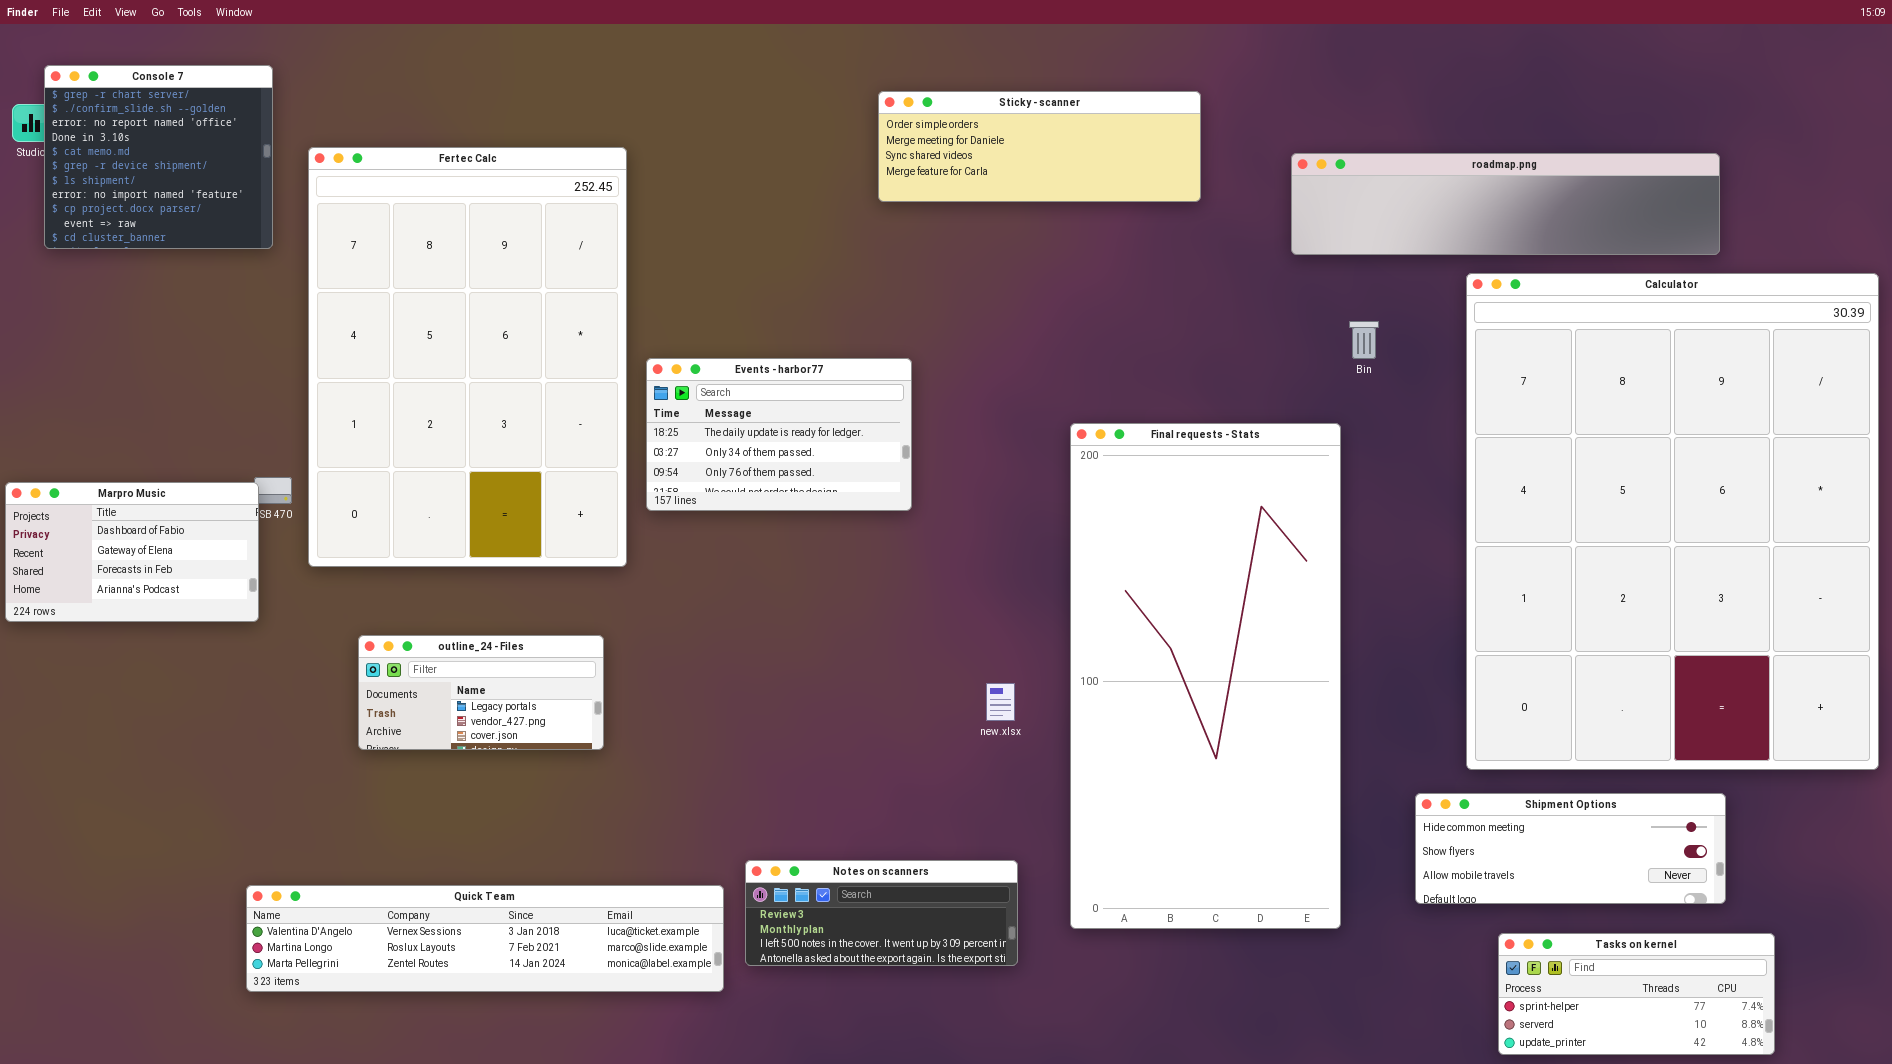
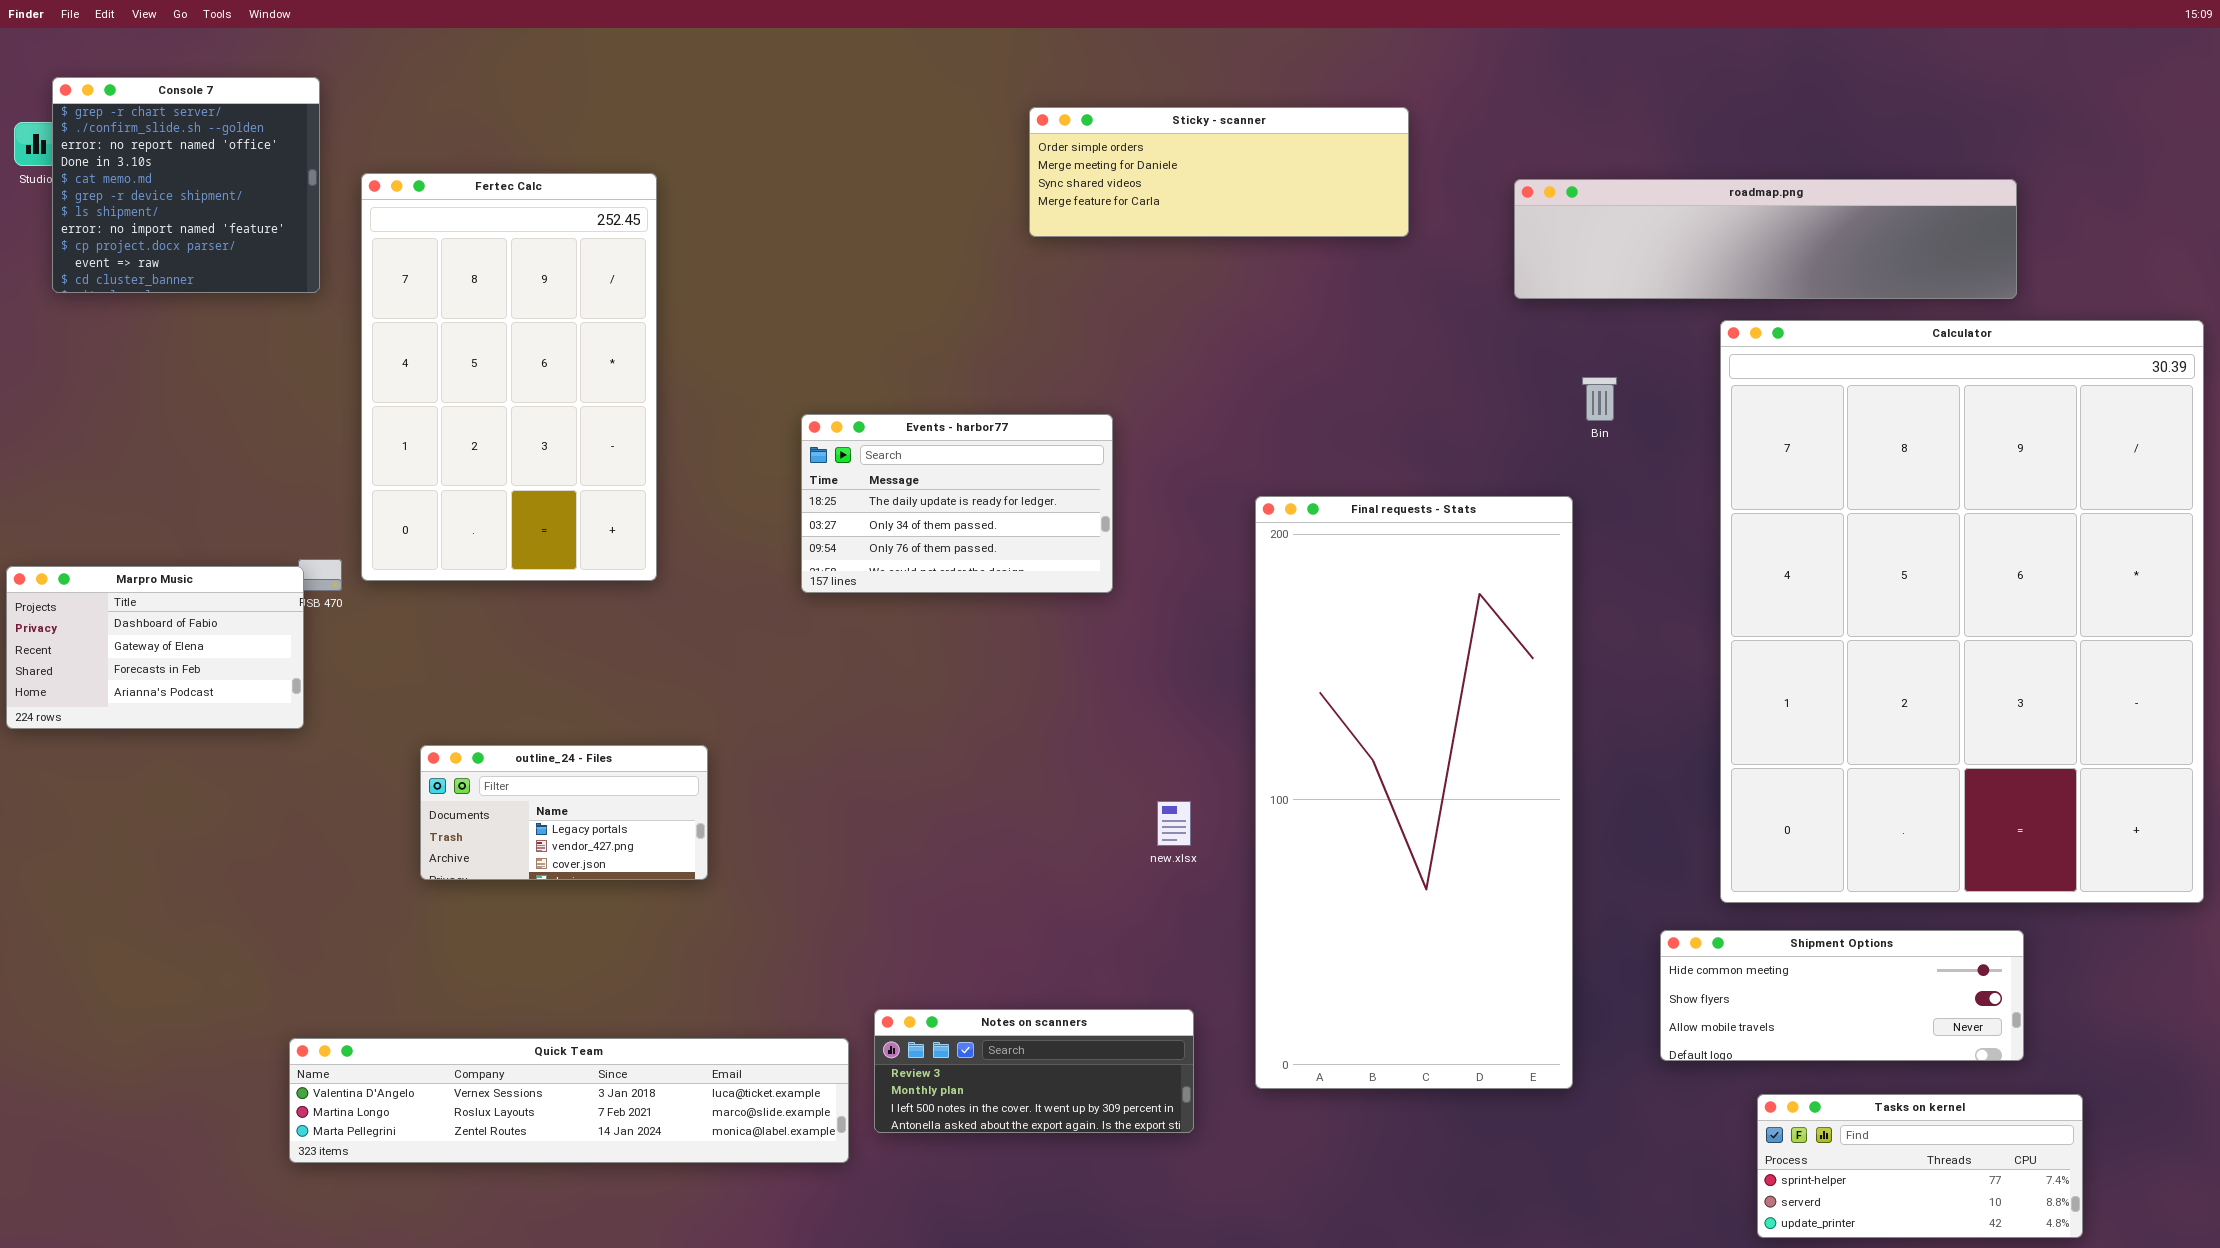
Fertec Calc: [308,147,627,567] -> [361,173,657,581], resized
Events - harbor77: [646,358,912,511] -> [801,414,1113,593], moved

